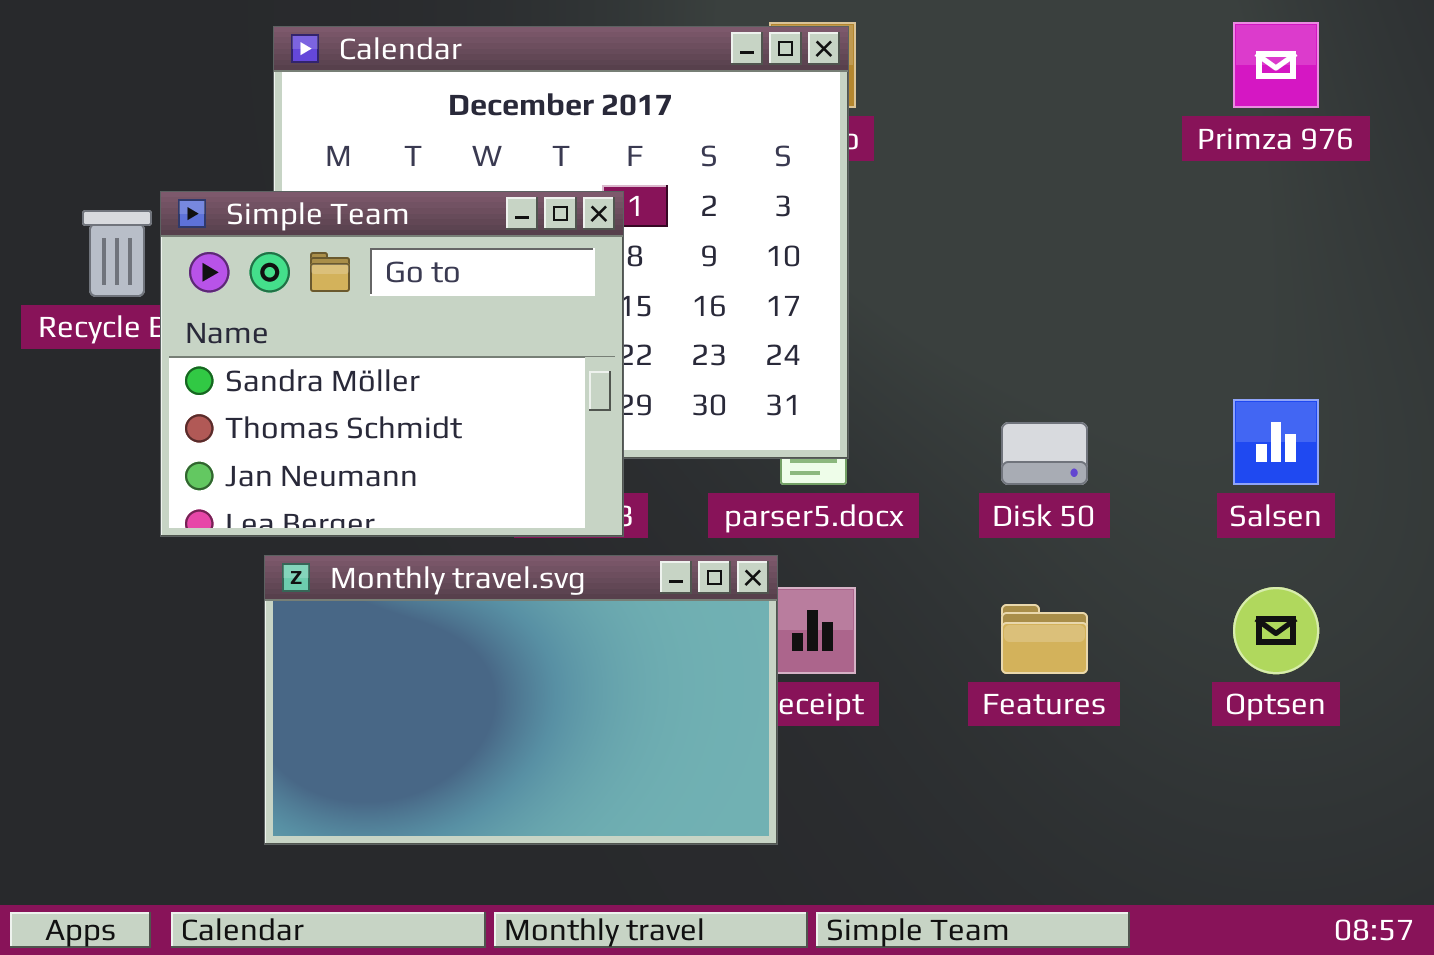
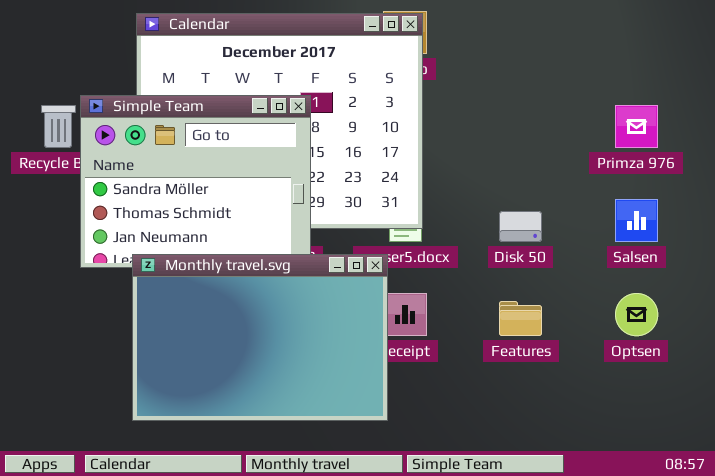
Primza 976: [1233,22,1319,108] -> [615,105,658,148], moved
Monthly travel.svg: [264,555,778,845] -> [132,254,388,421], resized

